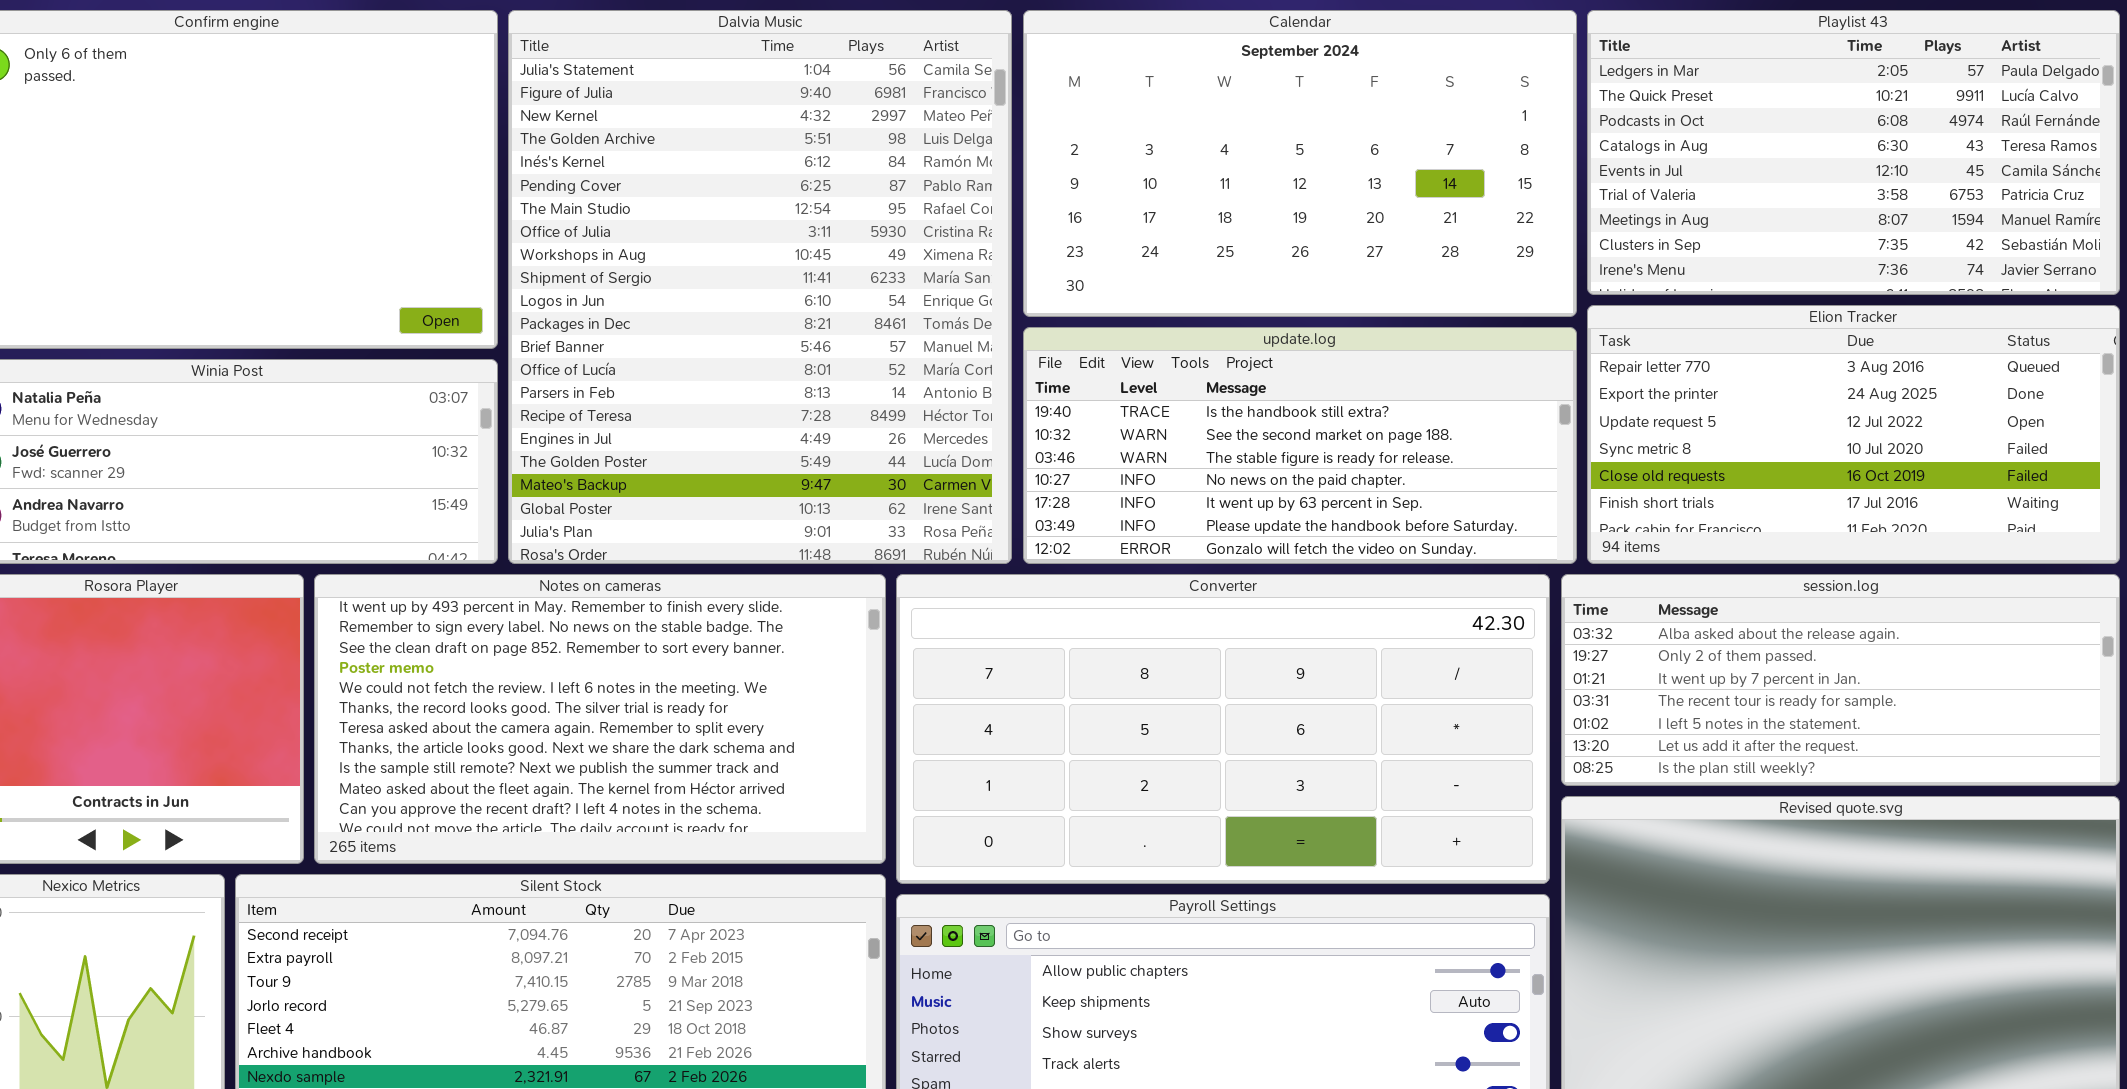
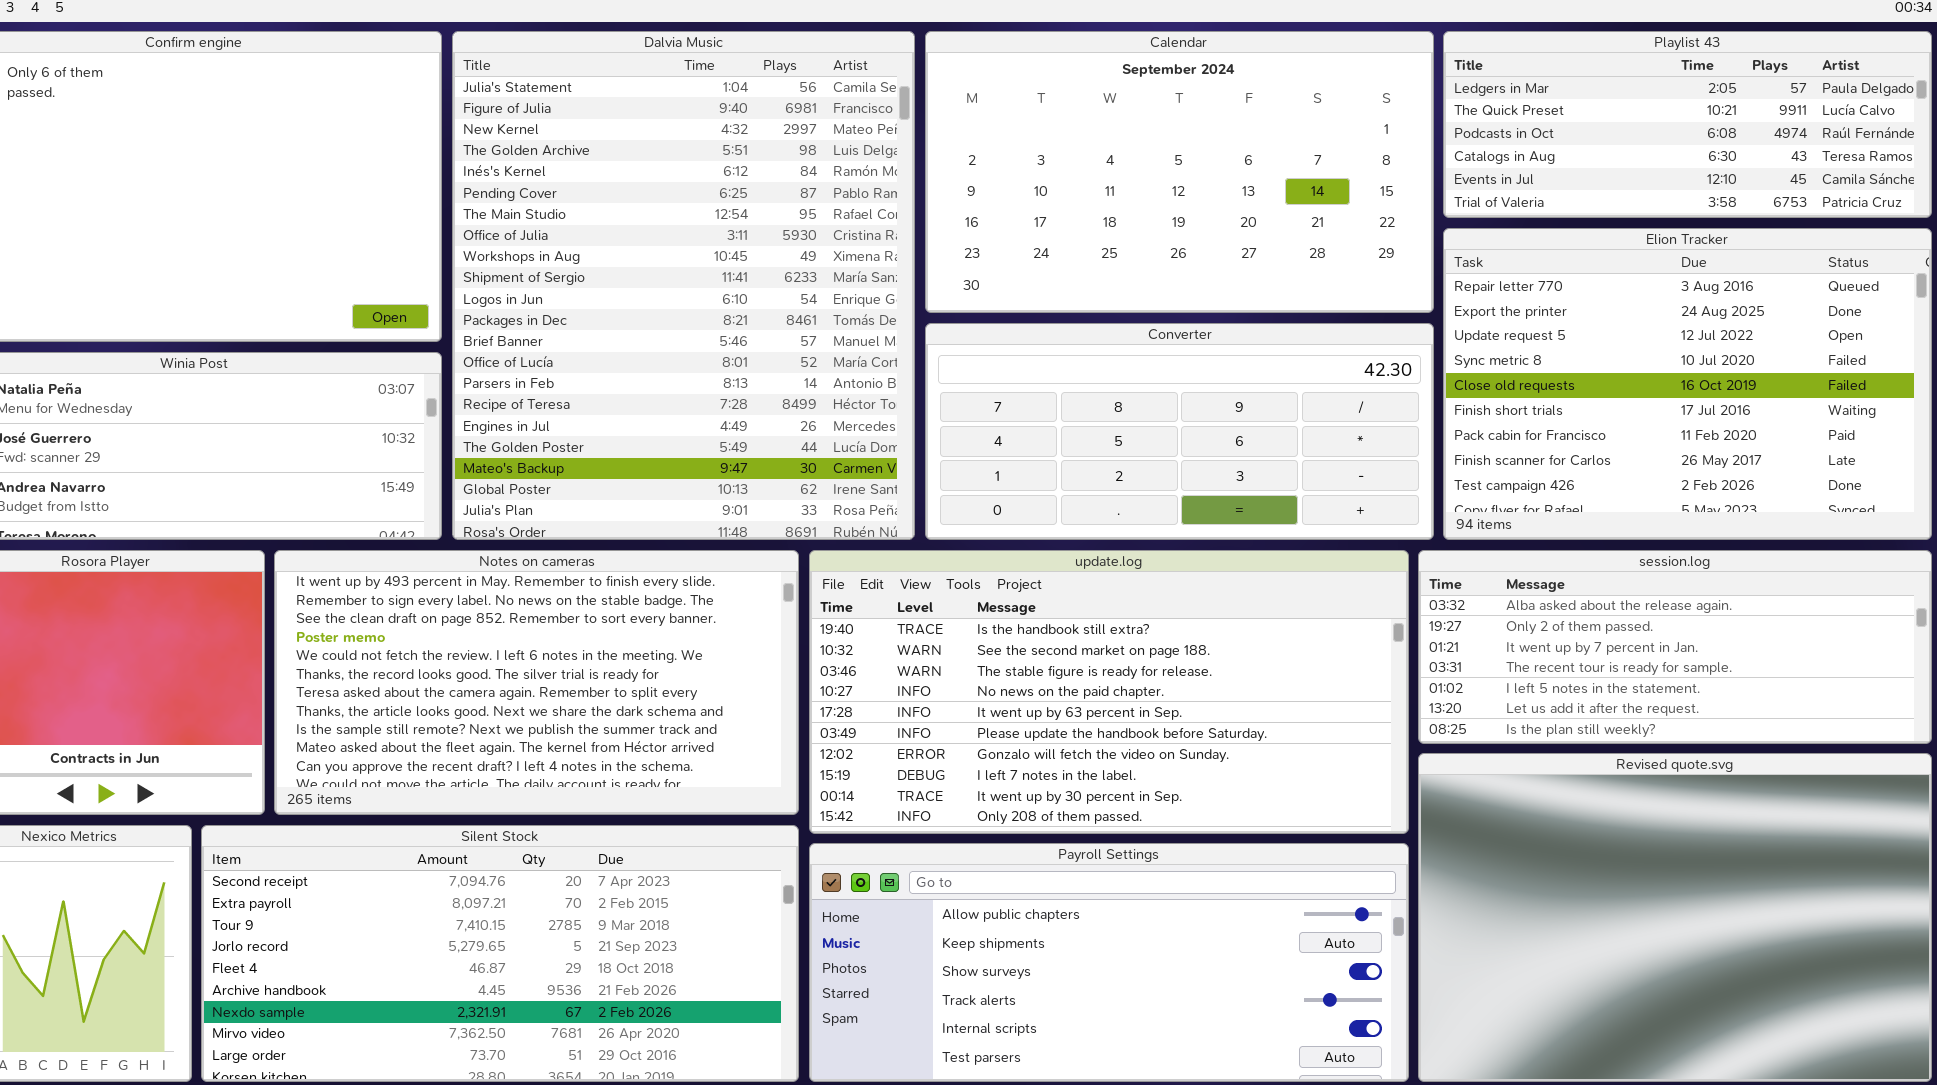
Playlist 43: [1587,10,2120,295] -> [1443,31,1932,218], resized
Elion Tracker: [1587,305,2120,564] -> [1443,228,1932,540], resized
update.log: [1023,327,1577,564] -> [809,550,1409,834], moved, resized
Converter: [896,574,1550,884] -> [925,323,1434,540], moved, resized

